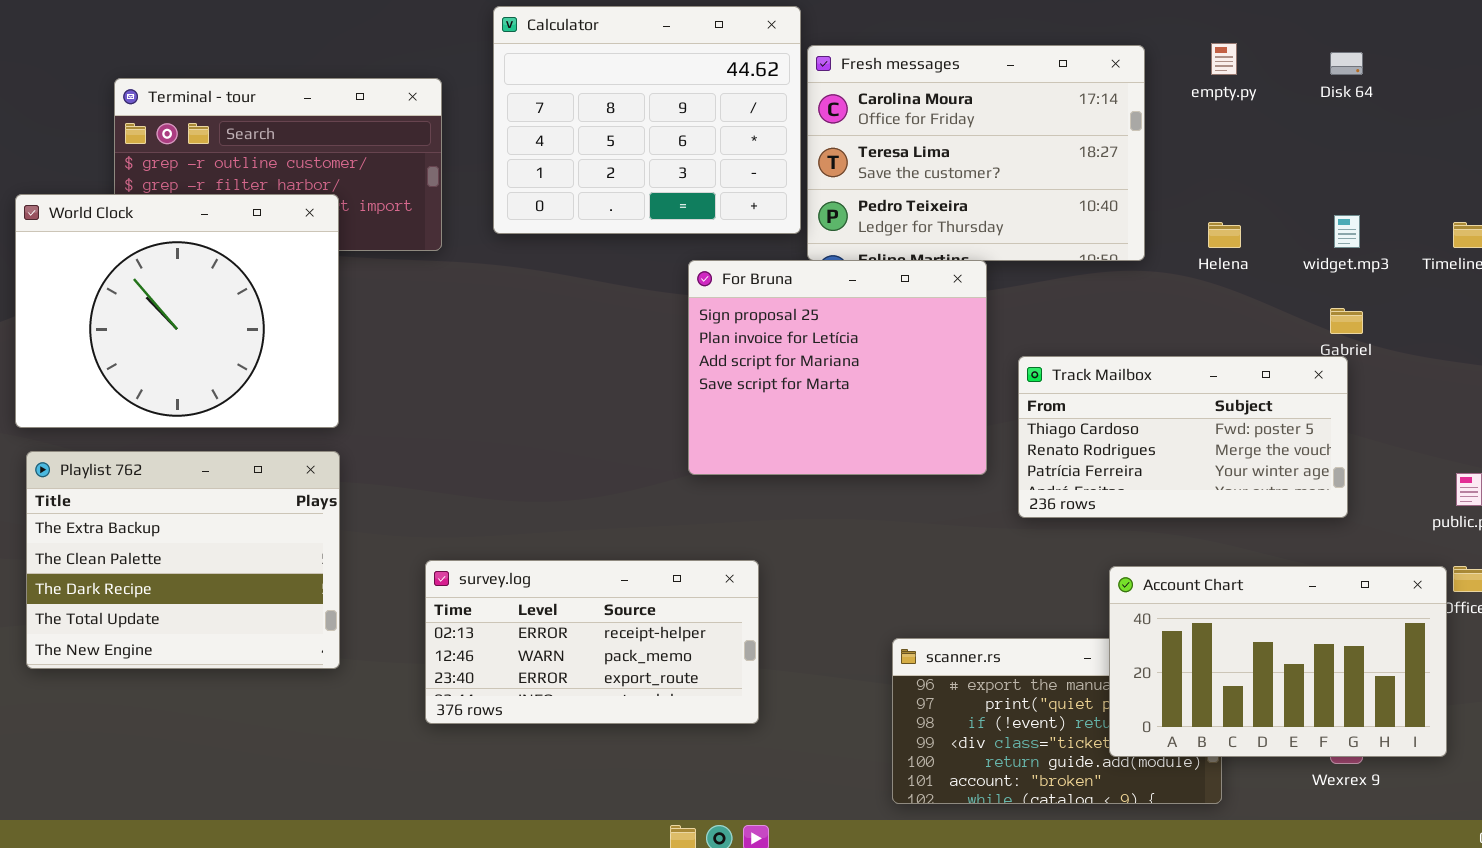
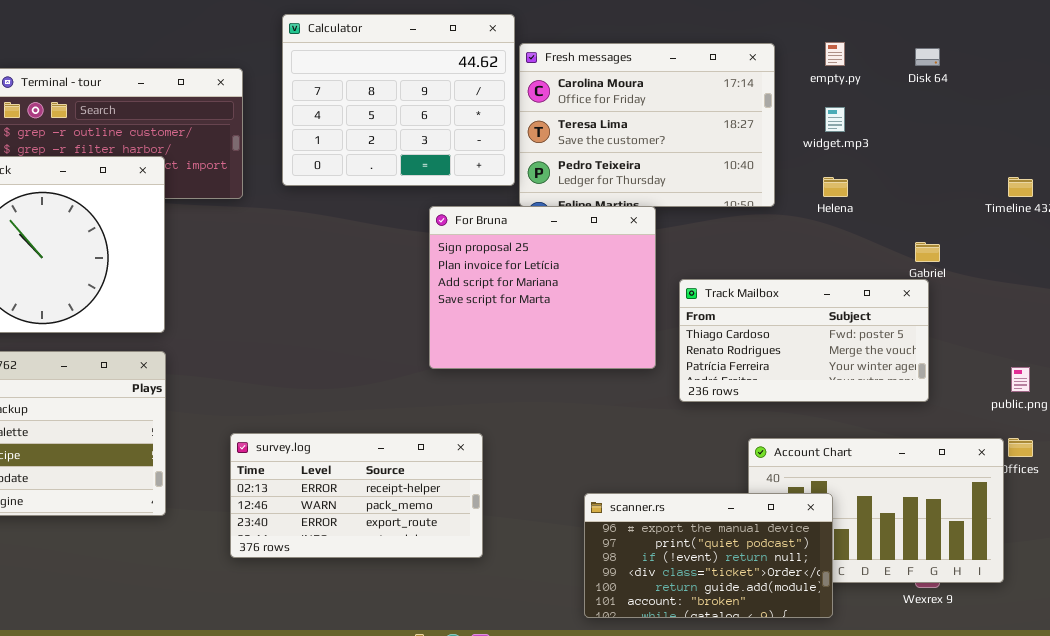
widget.mp3: [1334,215,1360,248] -> [825,107,845,132], moved
scanner.rs: [892,638,1222,804] -> [584,493,833,618], raised

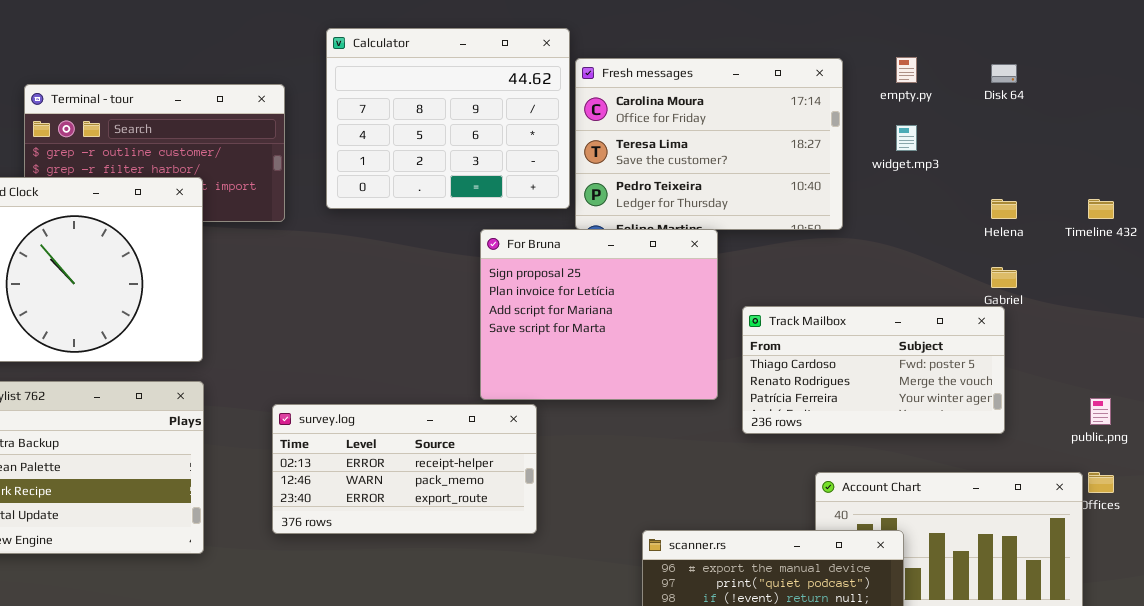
Helena: [823,177,848,197] -> [991,199,1017,219], moved
survey.log: [230,433,483,558] -> [272,404,537,534], moved

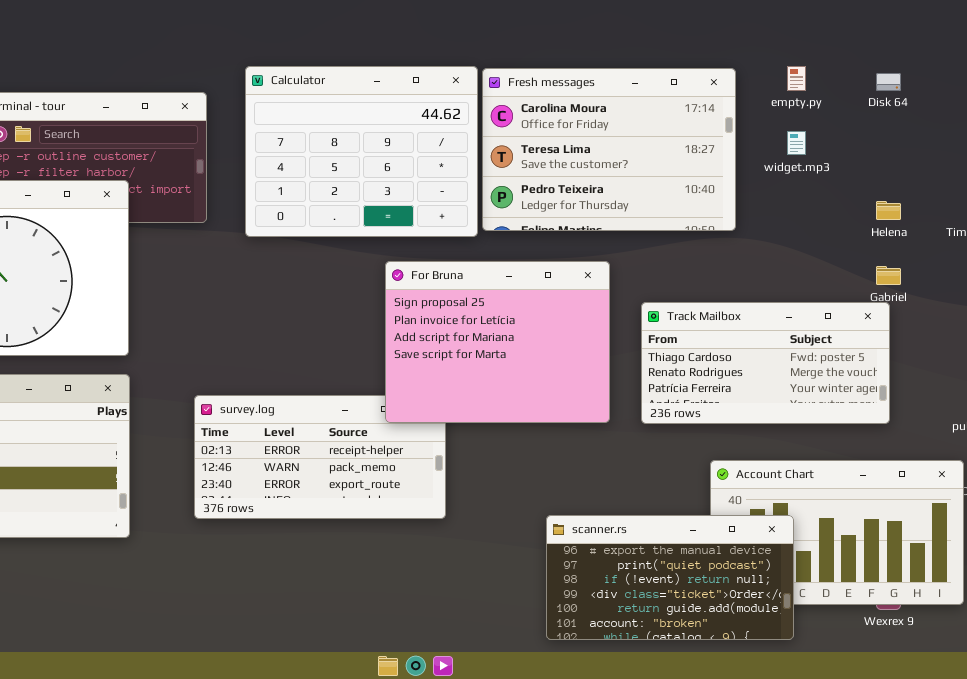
Calculator: [326,28,570,209] -> [245,66,478,237], moved
For Bruna: [480,229,718,400] -> [385,261,610,423], moved

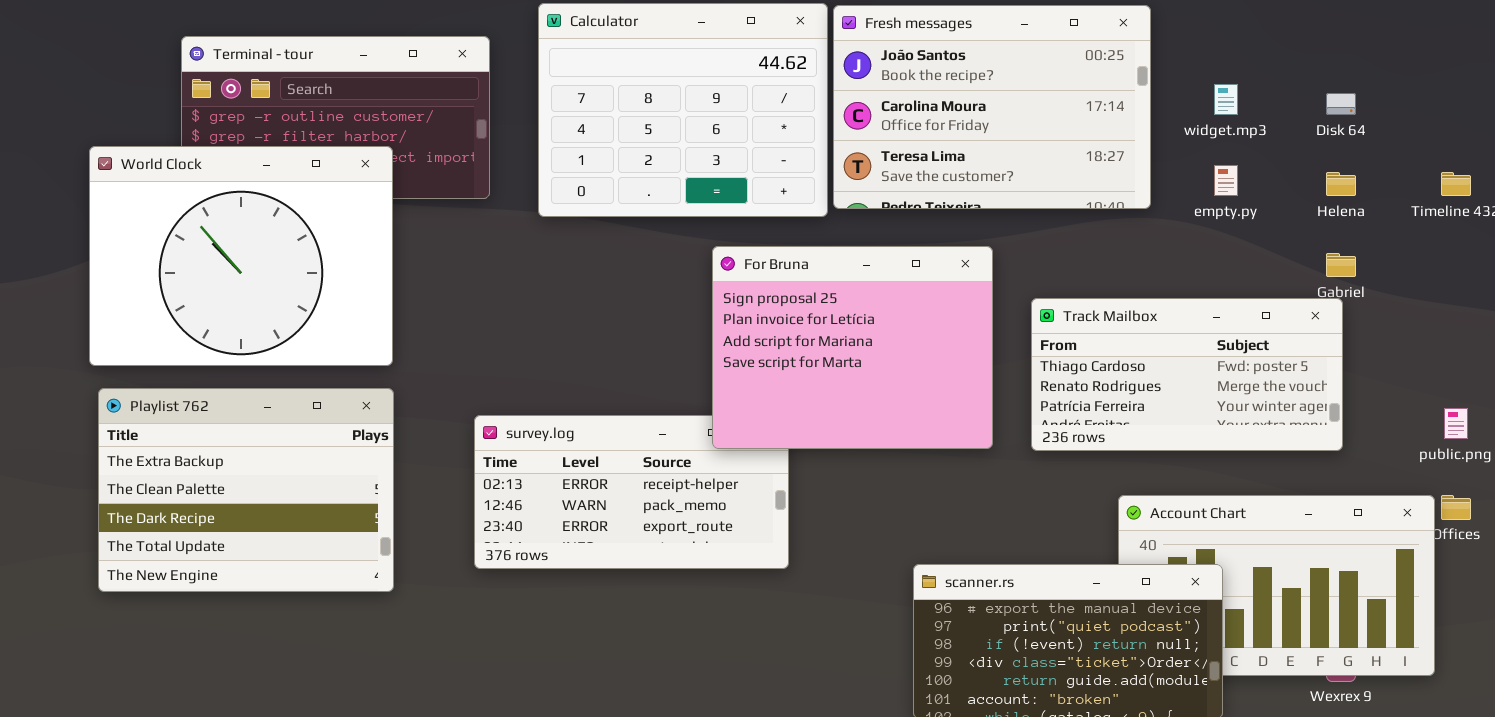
empty.py: [787,66,806,91] -> [1214,165,1238,196], moved
Fresh messages: [482,68,736,231] -> [833,5,1151,209], scrolled up 1 row
Disk 64: [876,73,901,91] -> [1326,93,1356,115], moved

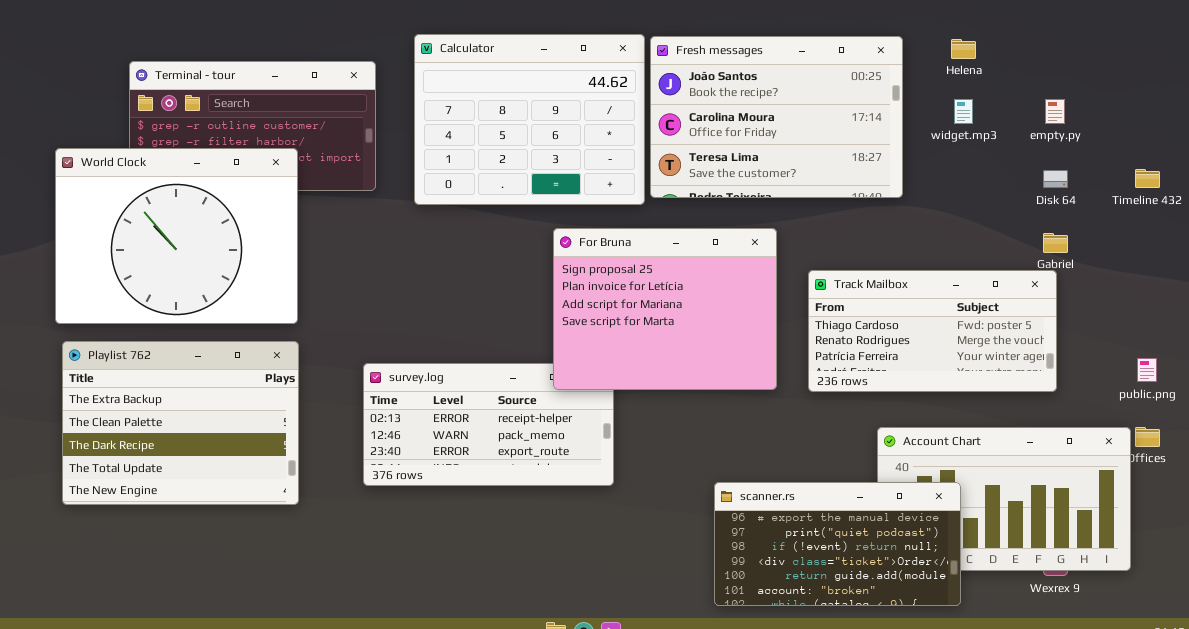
Disk 64: [1326,93,1356,115] -> [1043,170,1068,188], moved
empty.py: [1214,165,1238,196] -> [1045,99,1065,124], moved
Helena: [1326,172,1356,196] -> [951,39,976,59], moved

